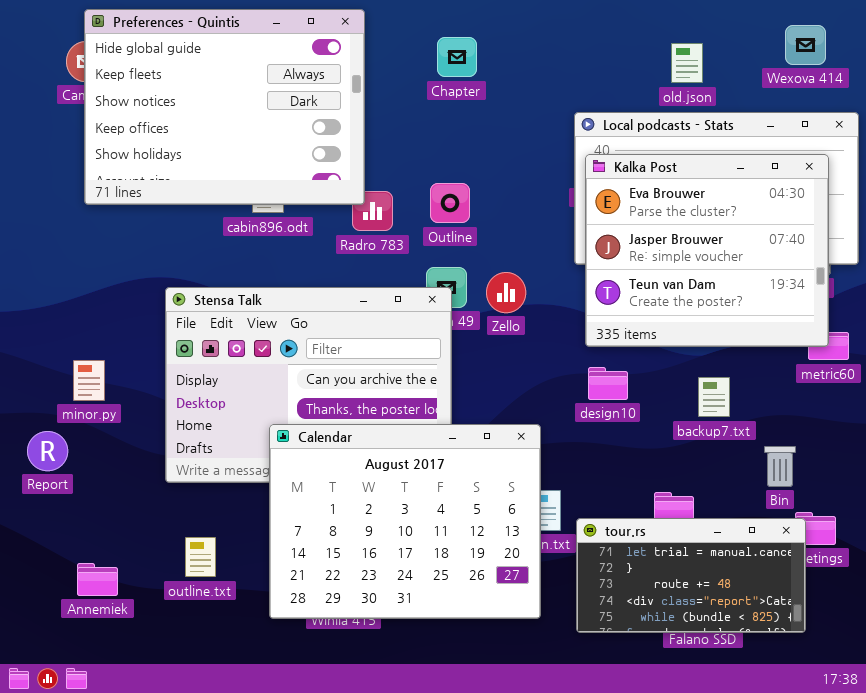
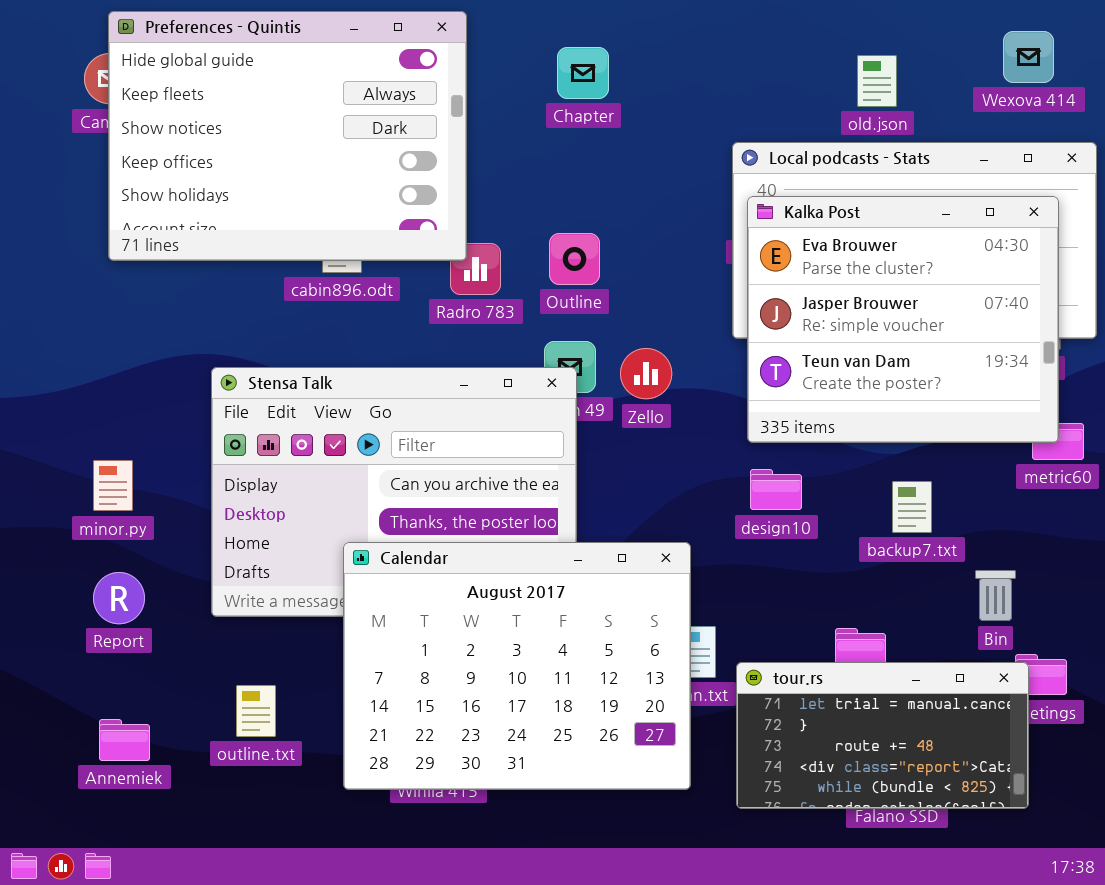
Report: [27,431,68,471] -> [93,572,145,624], moved

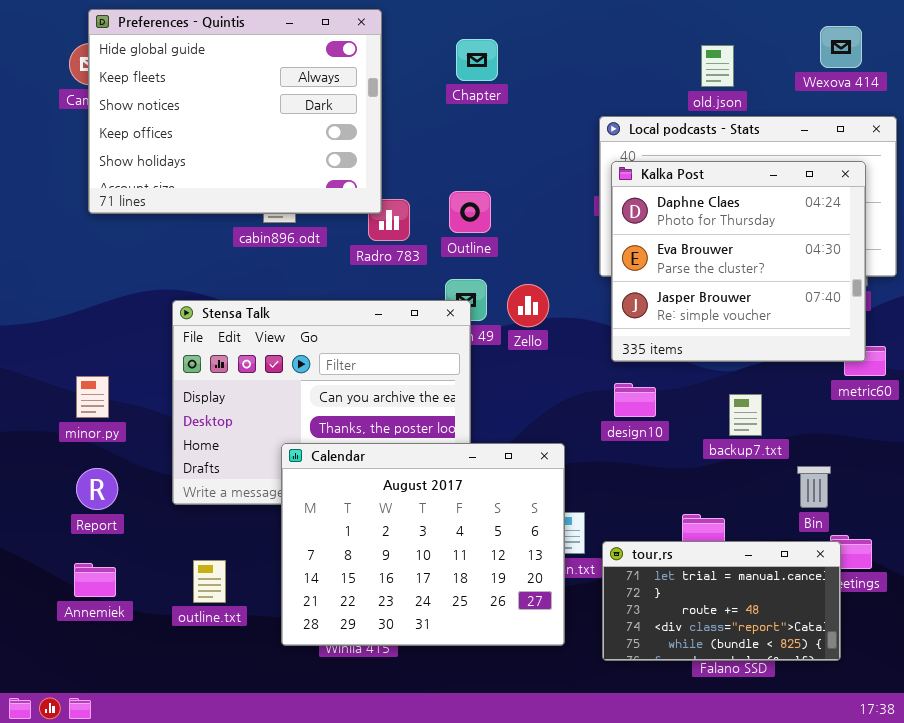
Kalka Post: [747,196,1059,443] -> [611,161,866,362], scrolled up 1 row
Annemiek: [99,719,150,761] -> [74,563,116,597], moved

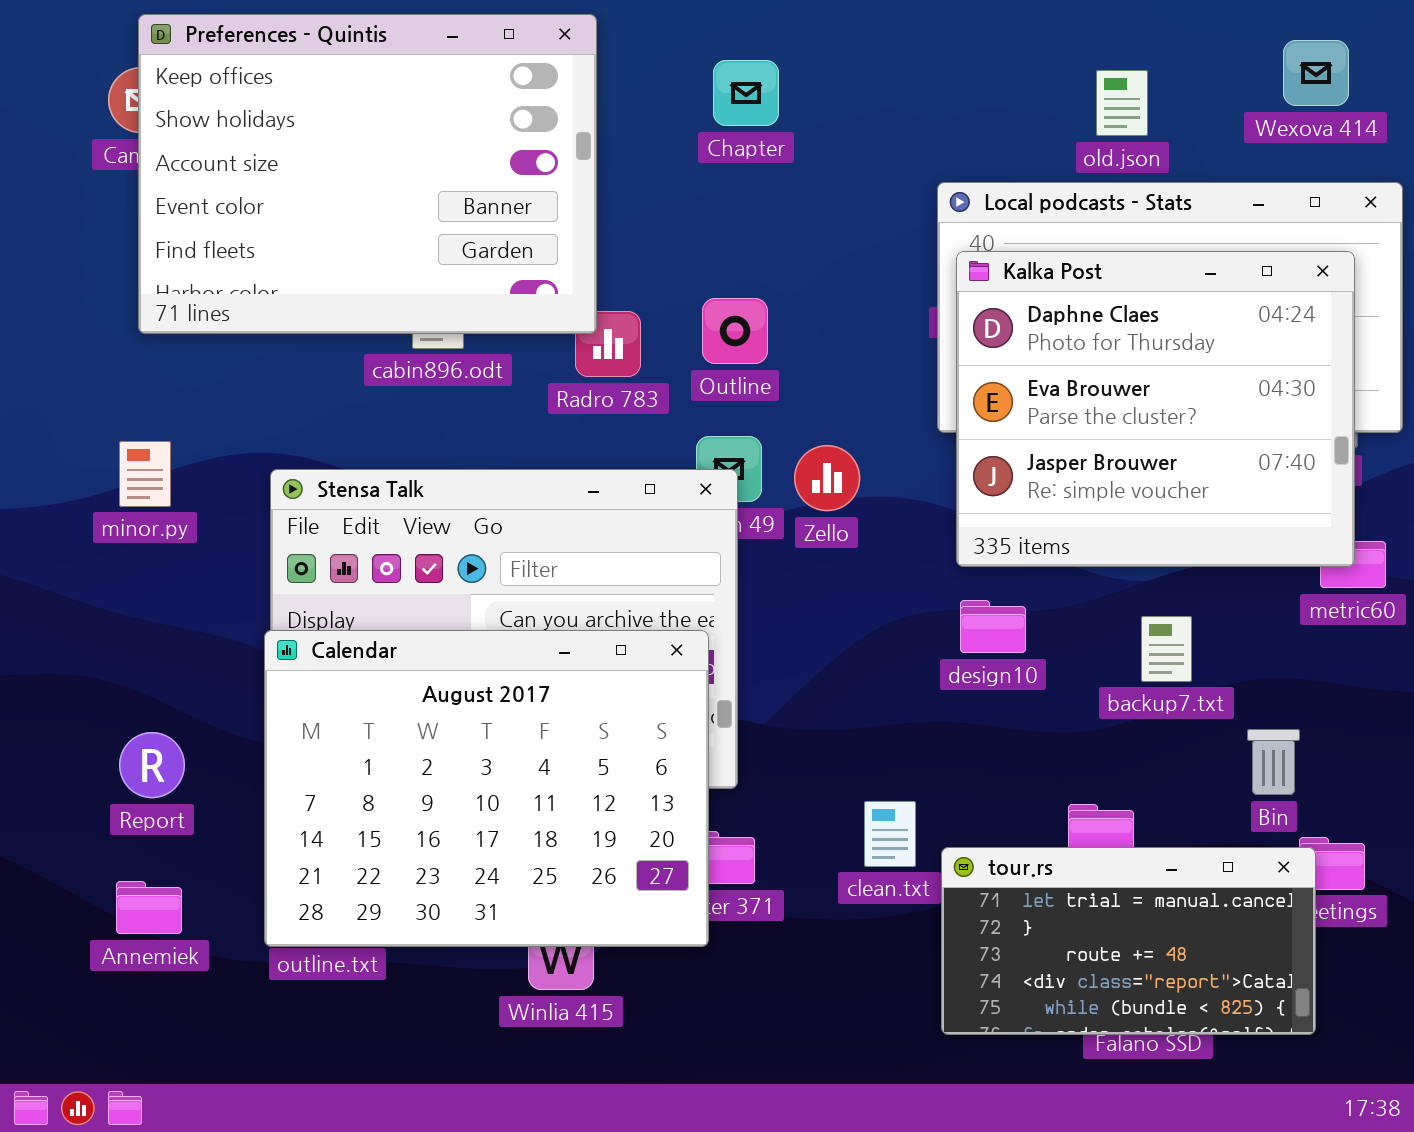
Preferences - Quintis: [88,9,382,214] -> [138,14,597,334], scrolled down 3 rows
minor.py: [76,376,109,418] -> [119,441,171,507], moved
Calendar: [281,443,565,646] -> [264,630,709,947], moved

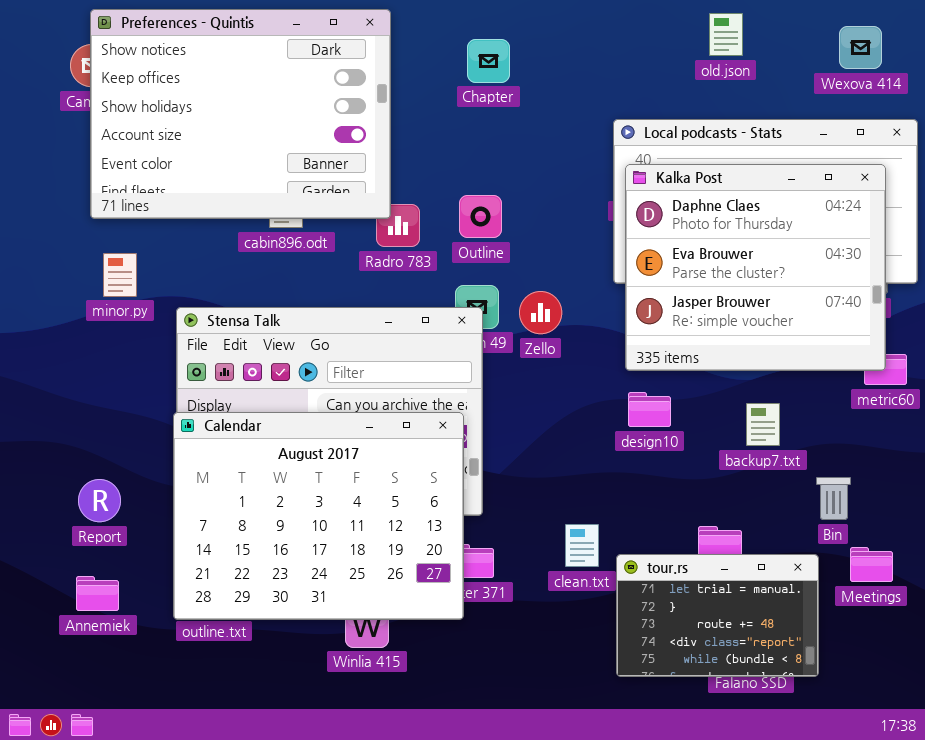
Preferences - Quintis: [138,14,597,334] -> [90,9,391,219], scrolled up 1 row
old.json: [1096,70,1148,136] -> [709,13,743,56], moved
minor.py: [119,441,171,507] -> [103,253,137,297], moved
tour.rs: [941,847,1316,1035] -> [616,554,819,677], resized

